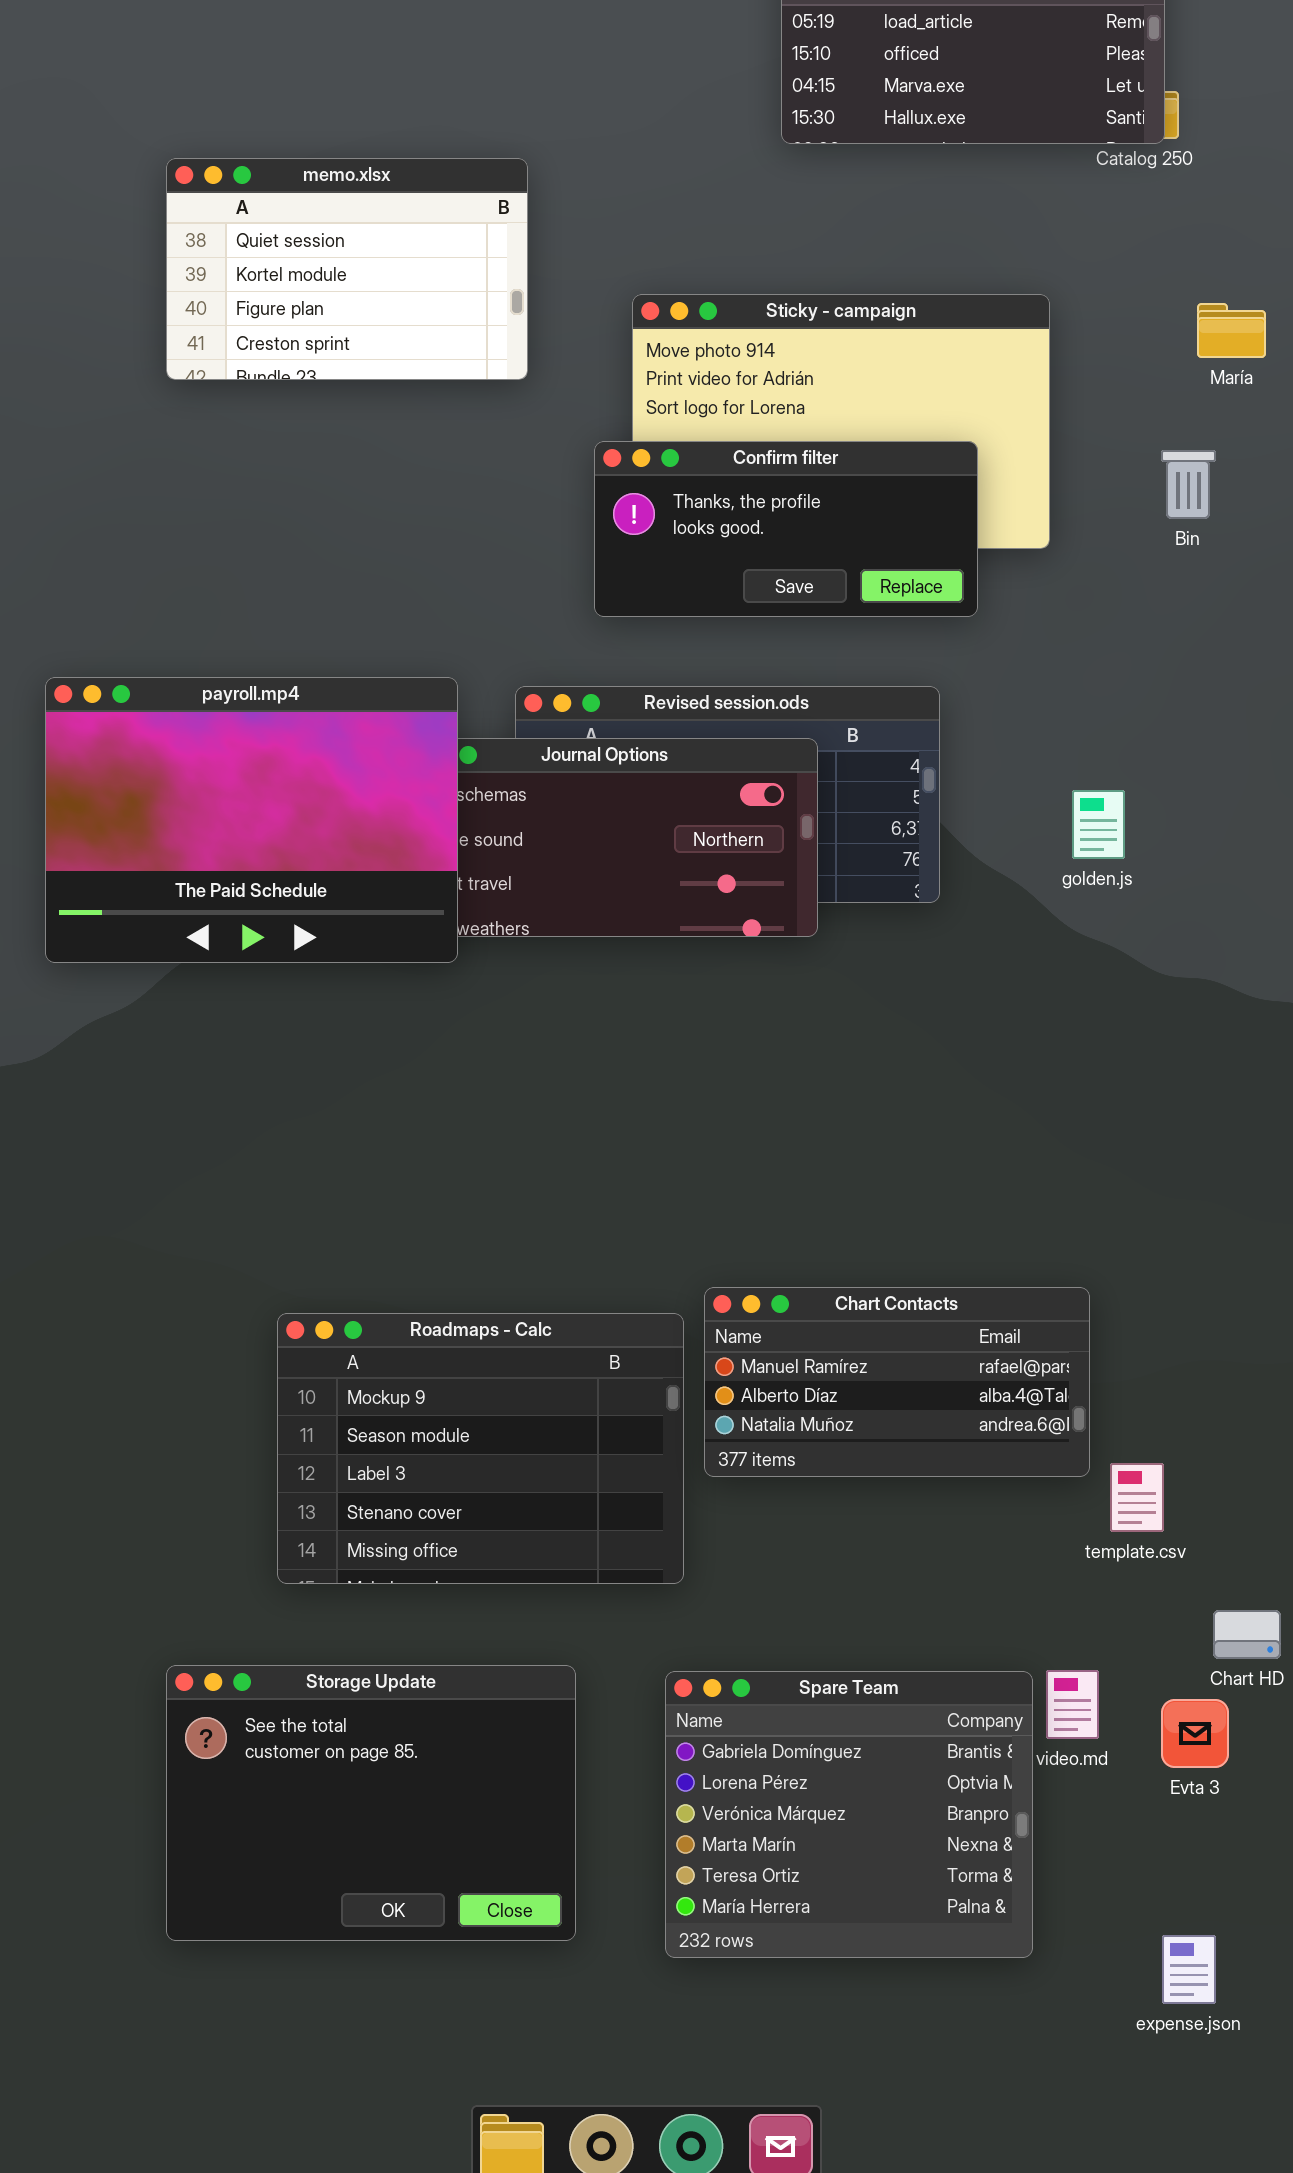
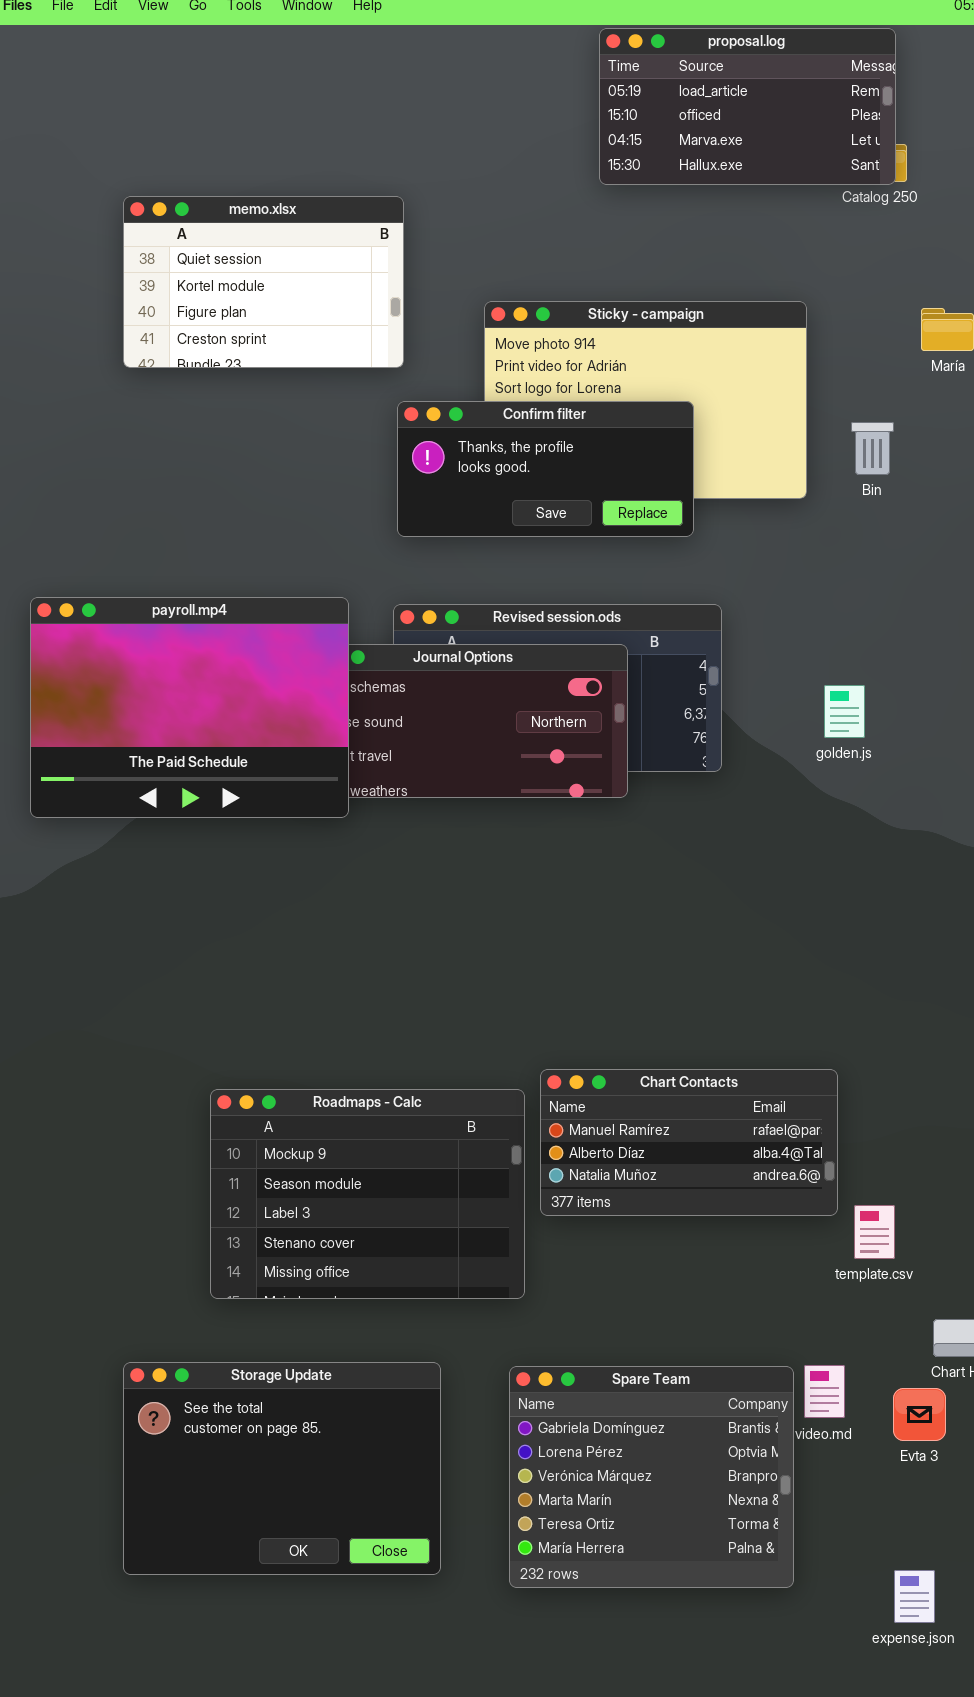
Confirm filter: [594,441,978,617] -> [397,401,694,537], moved
Bin: [1161,450,1216,519] -> [851,422,894,475], moved

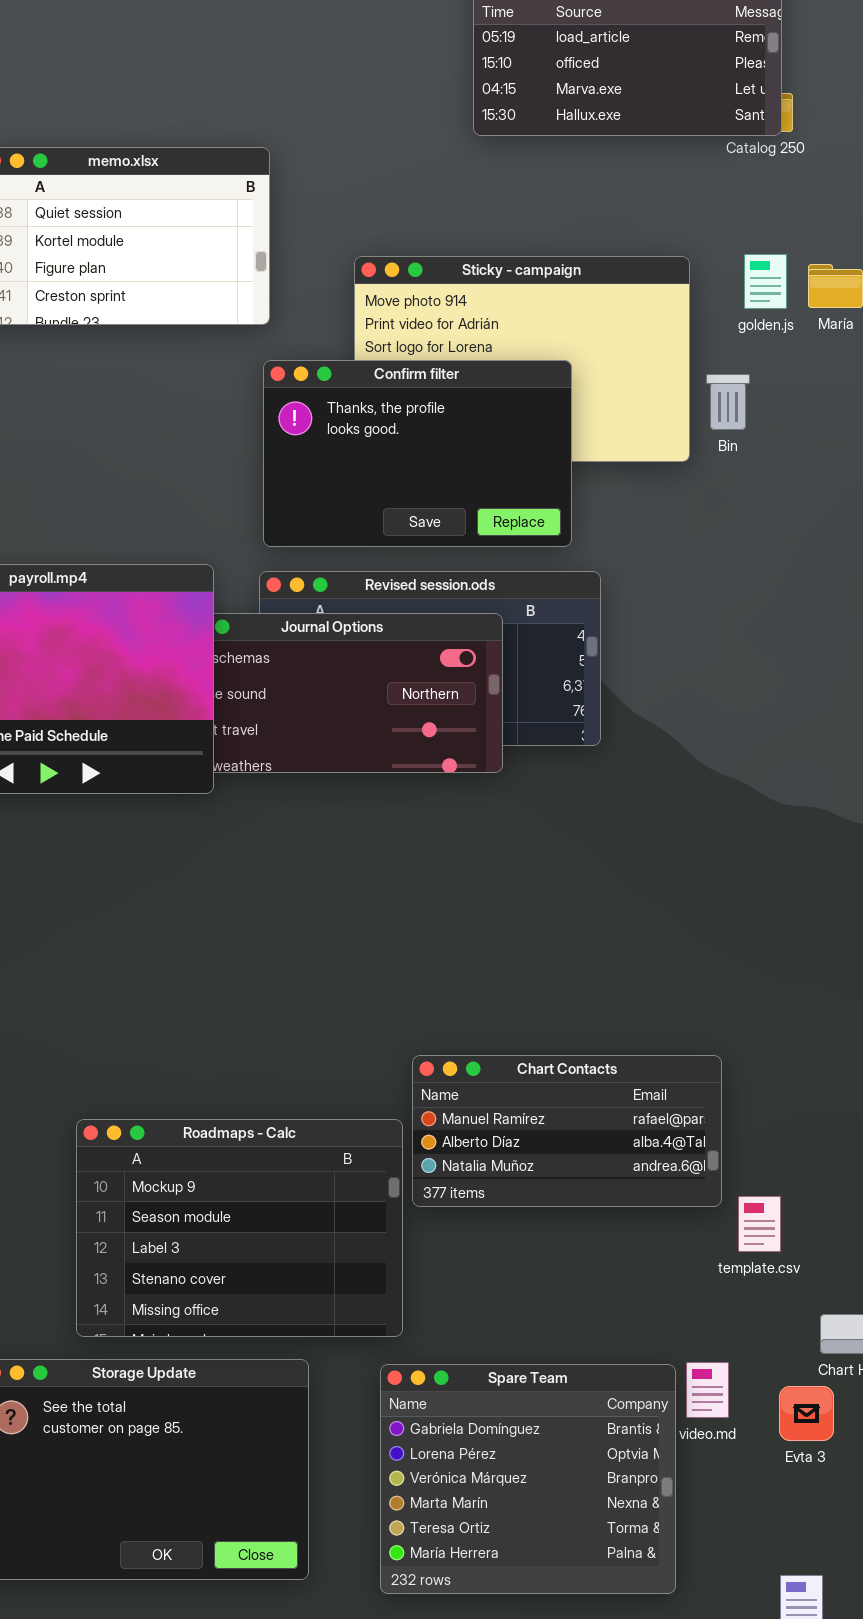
Confirm filter: [397,401,694,537] -> [263,360,572,547], resized
Bin: [851,422,894,475] -> [706,374,750,430], moved
golden.js: [824,685,865,738] -> [744,254,787,309], moved
Roadmaps - Calc: [210,1089,525,1299] -> [76,1119,403,1337], moved

